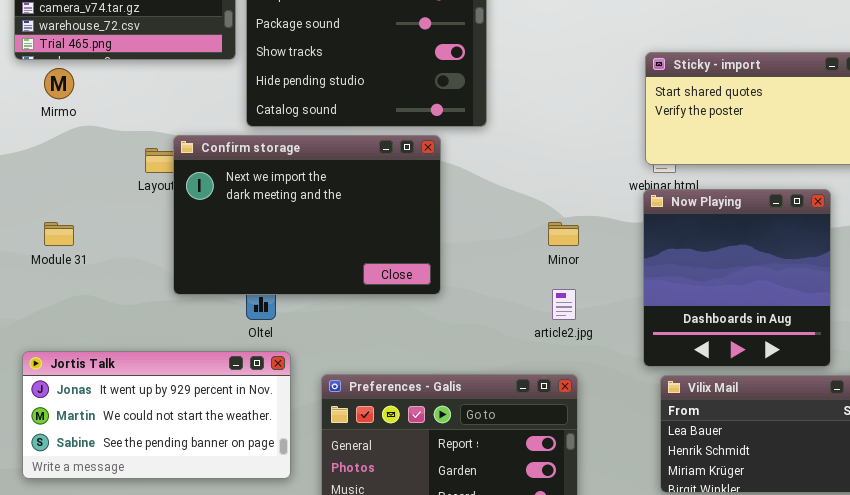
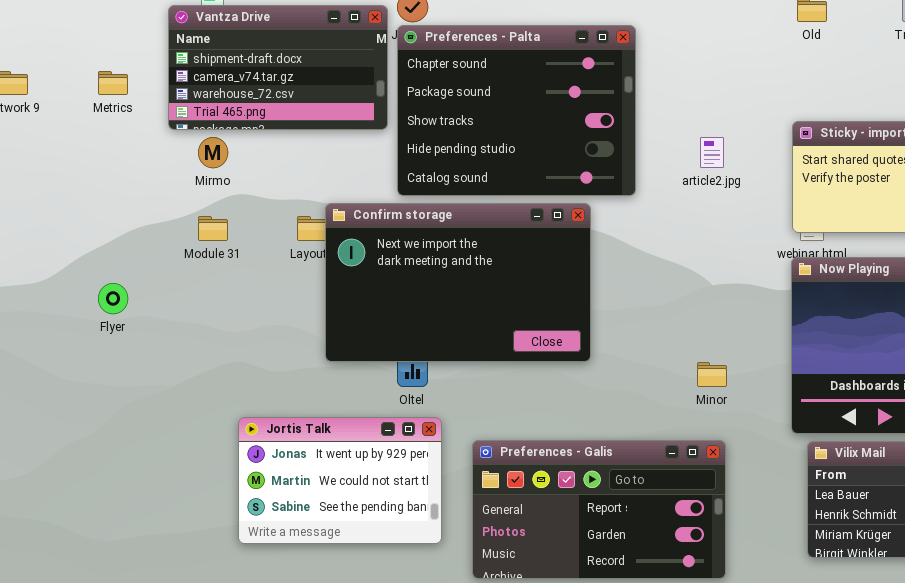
Module 31: [44,222,74,246] -> [198,216,228,241], moved
Minor: [548,222,579,246] -> [697,362,727,387], moved
article2.jpg: [552,289,576,320] -> [700,137,724,168], moved
Jortis Talk: [22,351,291,479] -> [238,417,442,544], resized

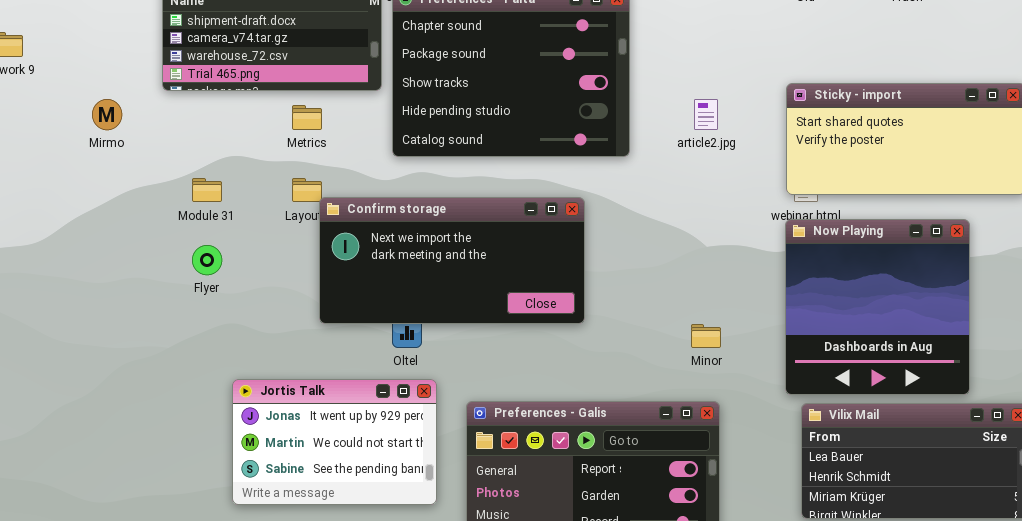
Metrics: [98,71,128,95] -> [292,105,322,130], moved
Mirmo: [198,137,228,168] -> [92,99,122,130], moved
Confirm storage: [325,203,591,362] -> [319,197,585,324], resized
Flyer: [98,283,128,314] -> [192,245,222,275], moved

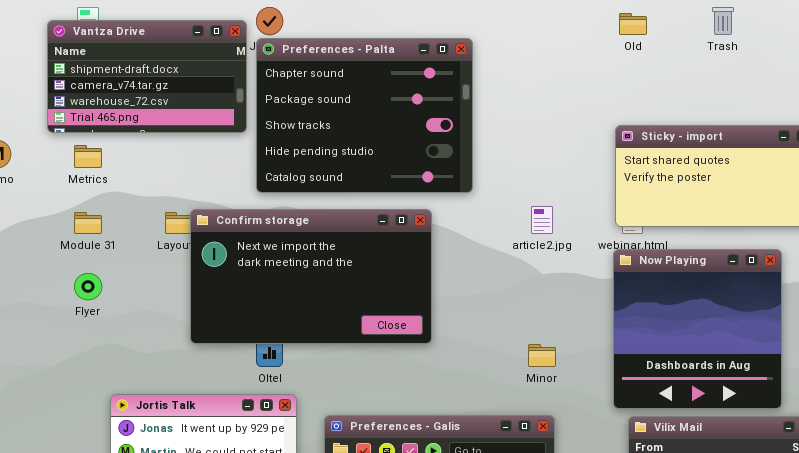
article2.jpg: [694,99,718,130] -> [531,206,553,234], moved
Metrics: [292,105,322,130] -> [74,145,102,168], moved
Confirm storage: [319,197,585,324] -> [190,209,432,344], resized

